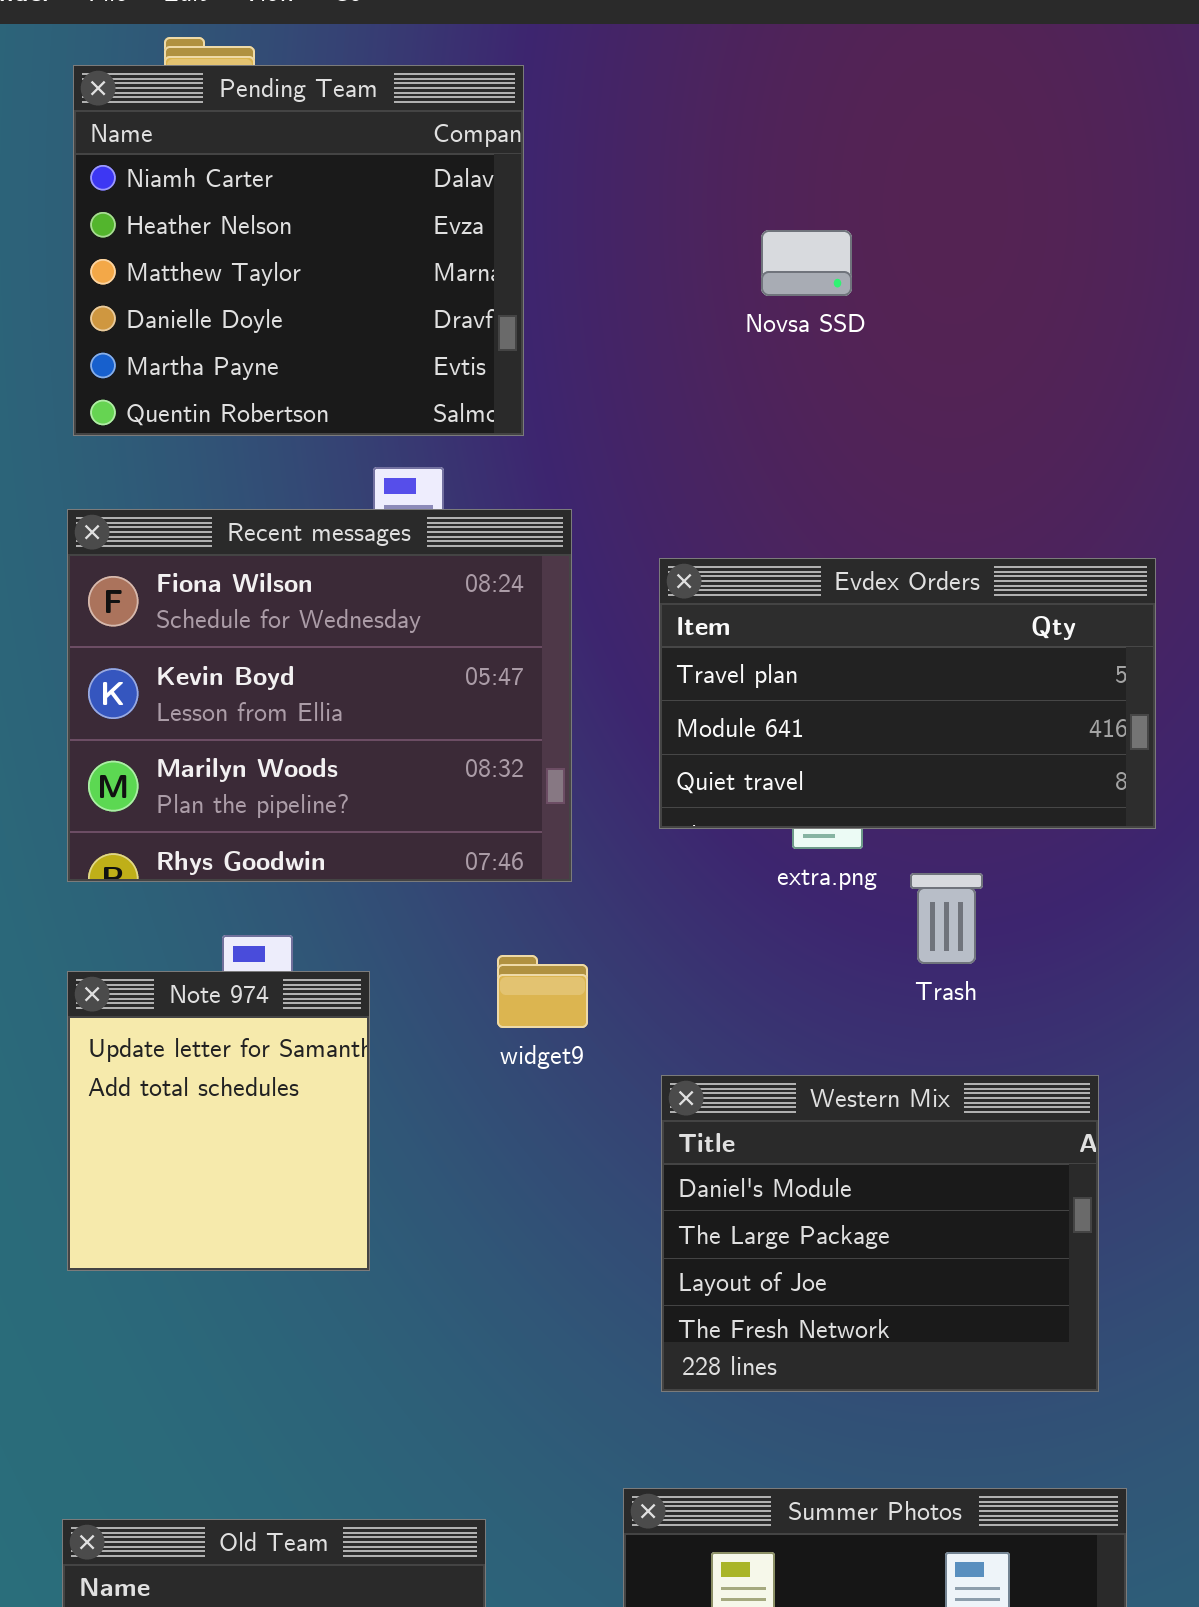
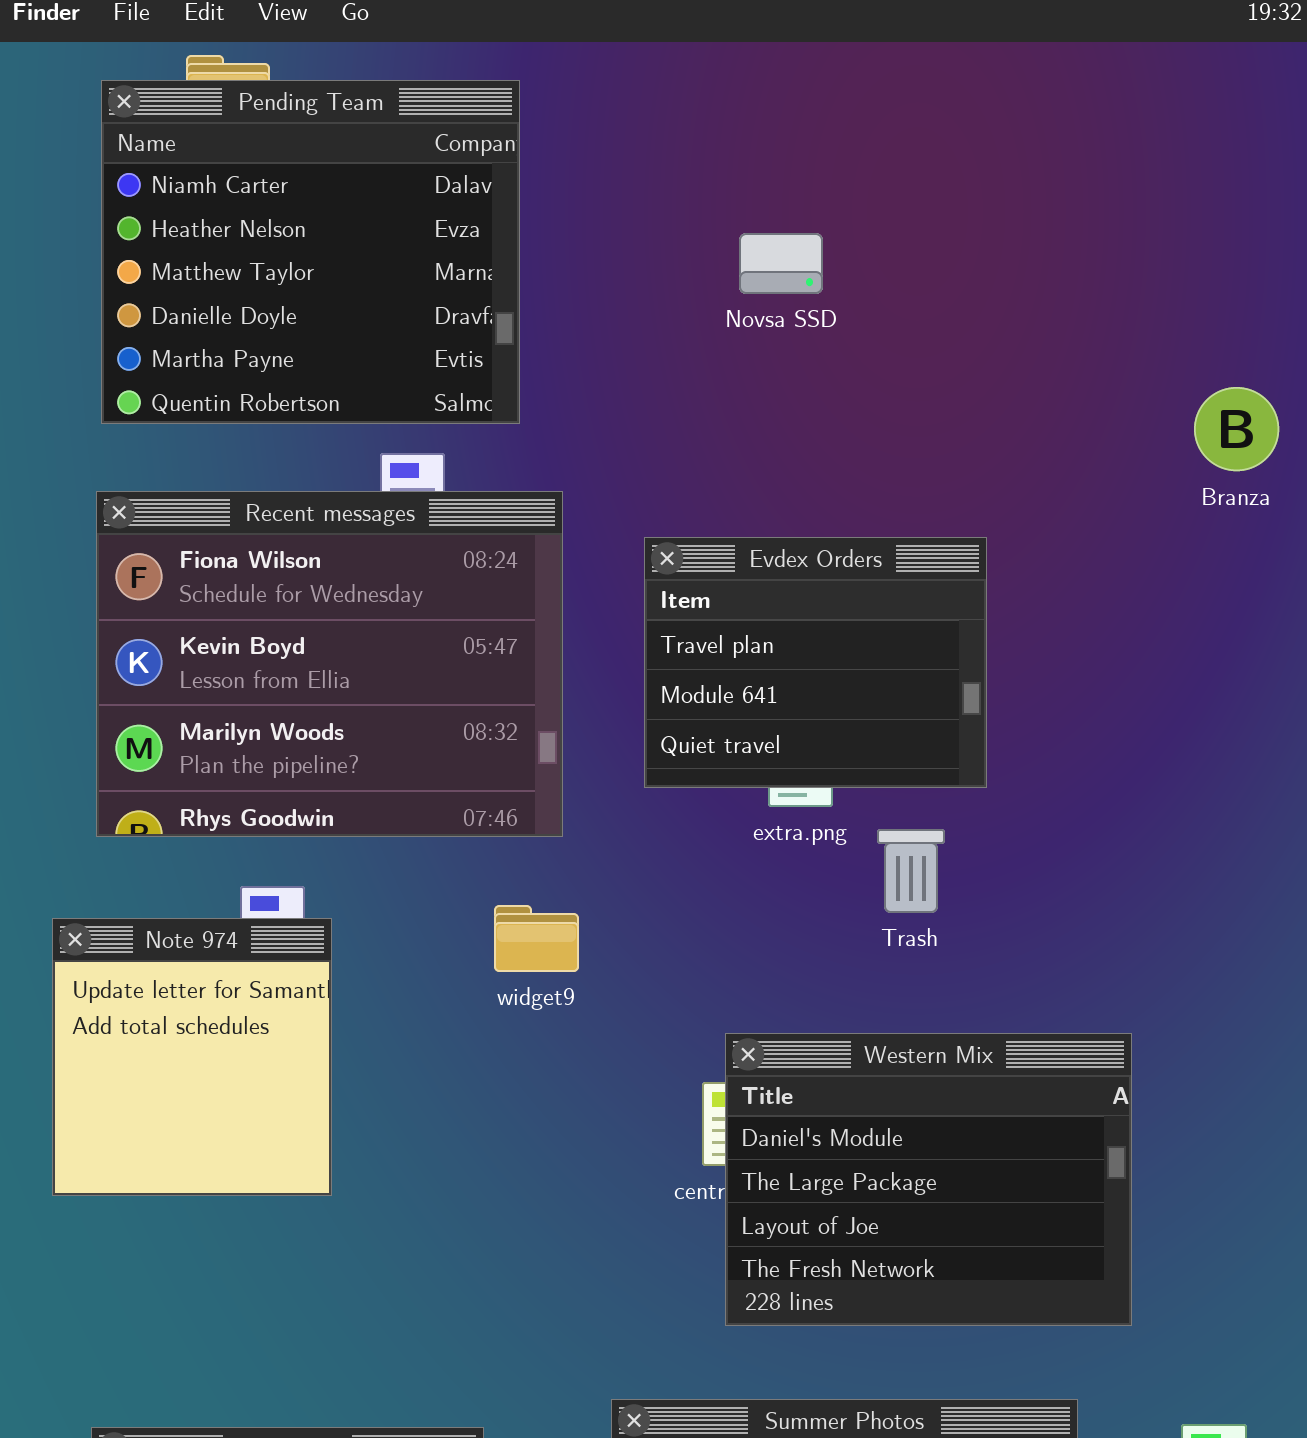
Evdex Orders: [659,558,1156,829] -> [644,537,987,788], resized
Note 974: [67,971,370,1271] -> [52,918,332,1196], moved
Western Mix: [661,1075,1099,1392] -> [725,1033,1132,1326], moved

